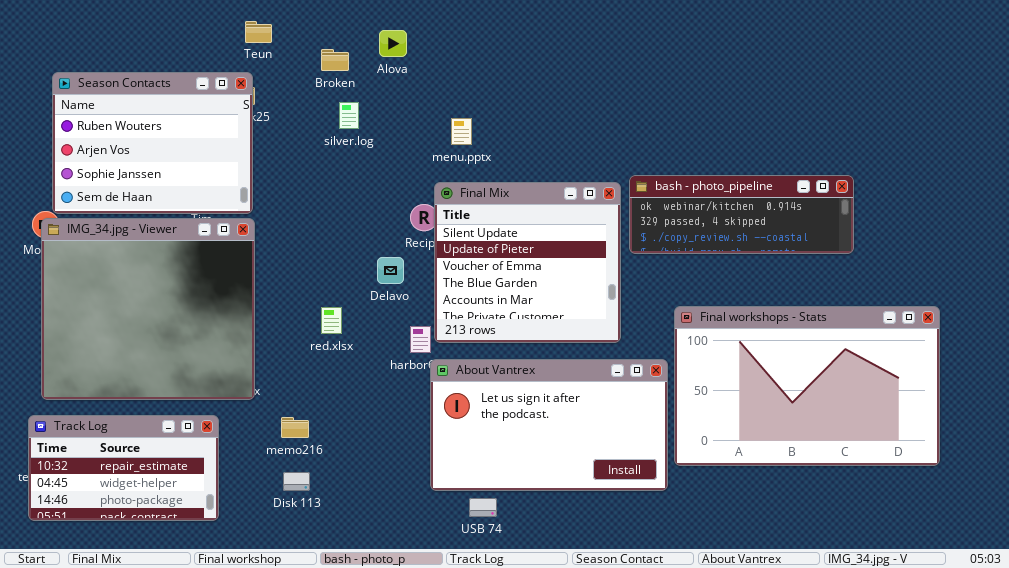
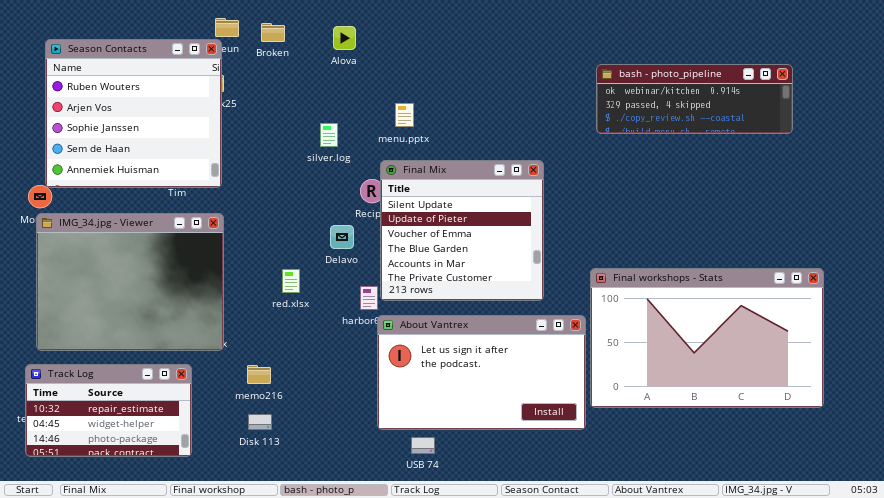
Broken: [321,49,349,71] -> [261,23,285,42], moved
Season Contacts: [52,72,253,214] -> [45,39,222,188], resized
silver.log: [339,102,359,129] -> [320,123,338,147], moved
bash - photo_pipeline: [629,175,854,254] -> [596,64,793,134], moved
IMG_34.jpg - Viewer: [41,218,255,400] -> [36,213,224,351], resized

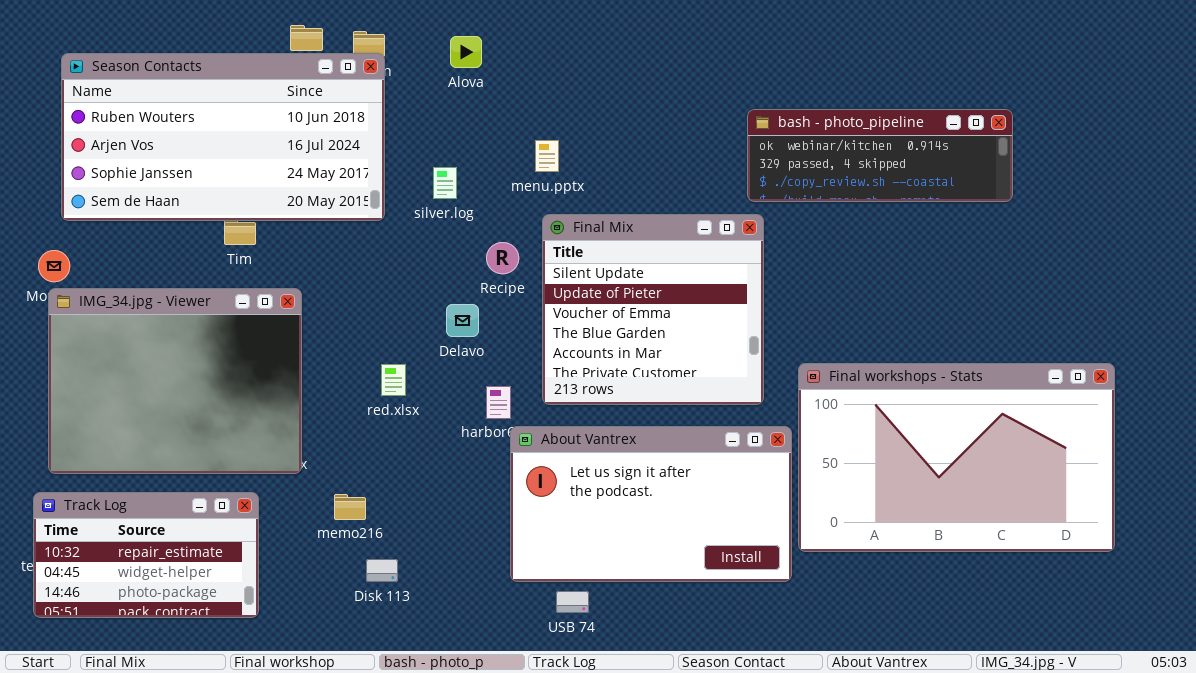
Season Contacts: [45,39,222,188] -> [61,53,385,221], resized
bash - photo_pipeline: [596,64,793,134] -> [747,109,1013,202], moved
Final Mix: [380,160,544,301] -> [542,214,764,405], moved
Disk 113: [248,414,272,430] -> [366,559,398,582], moved

